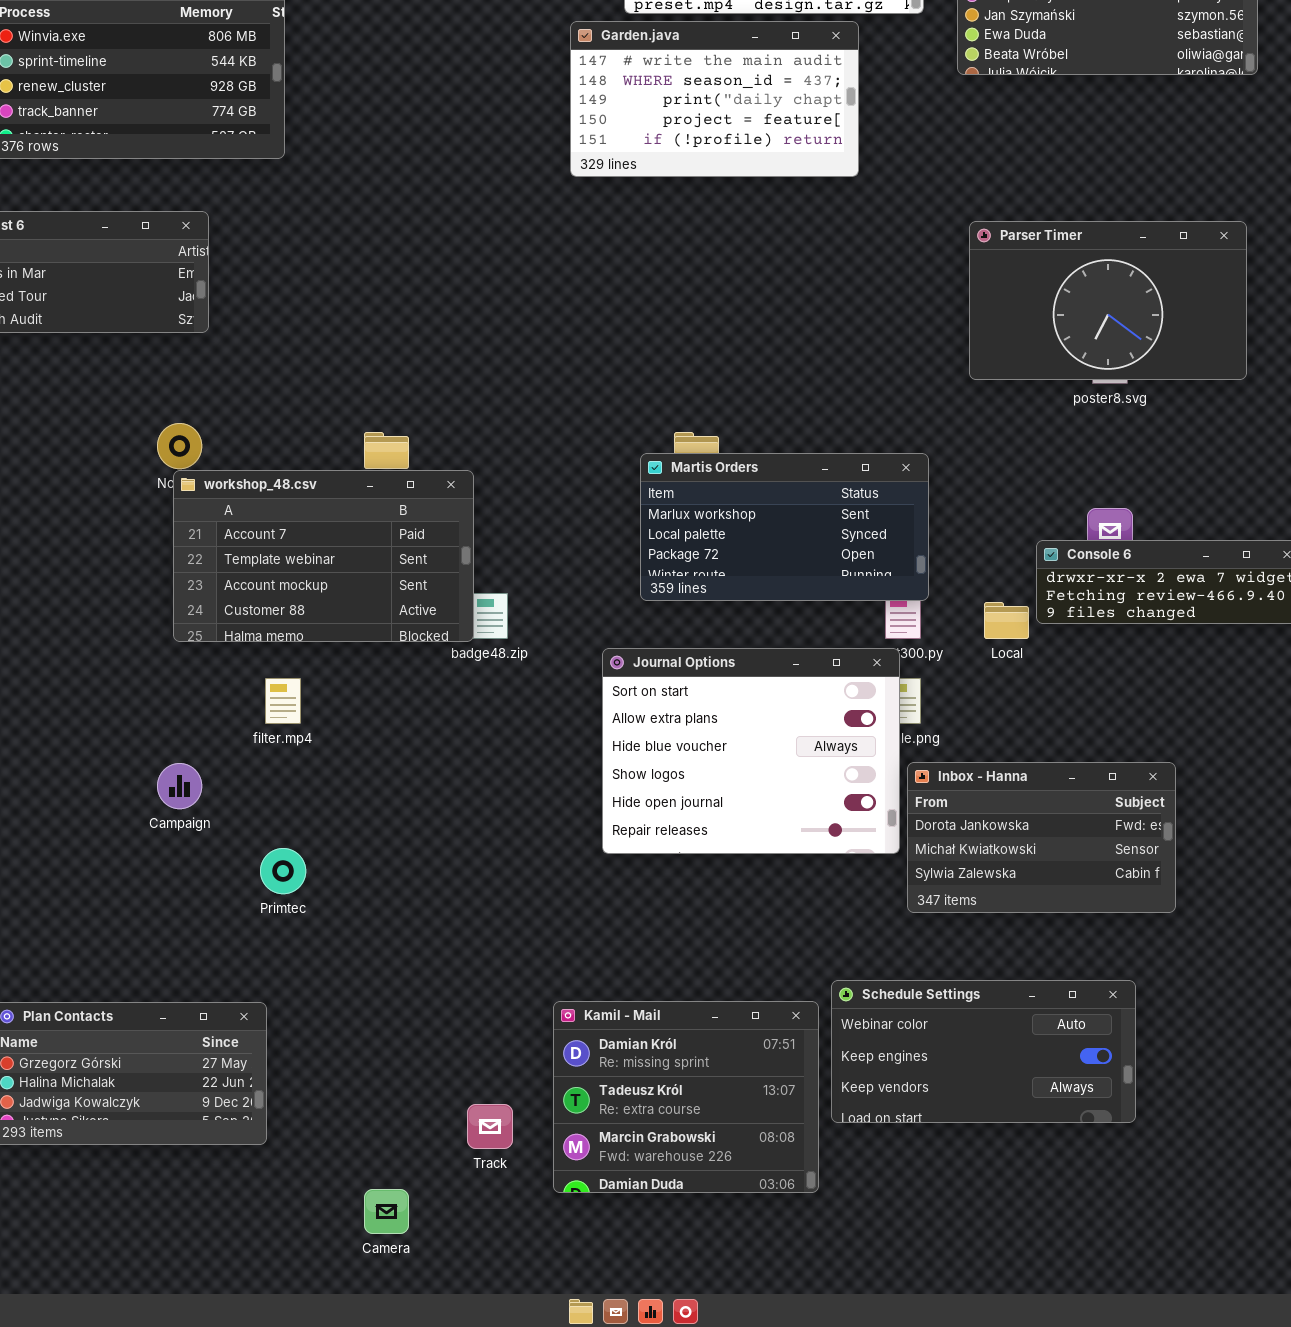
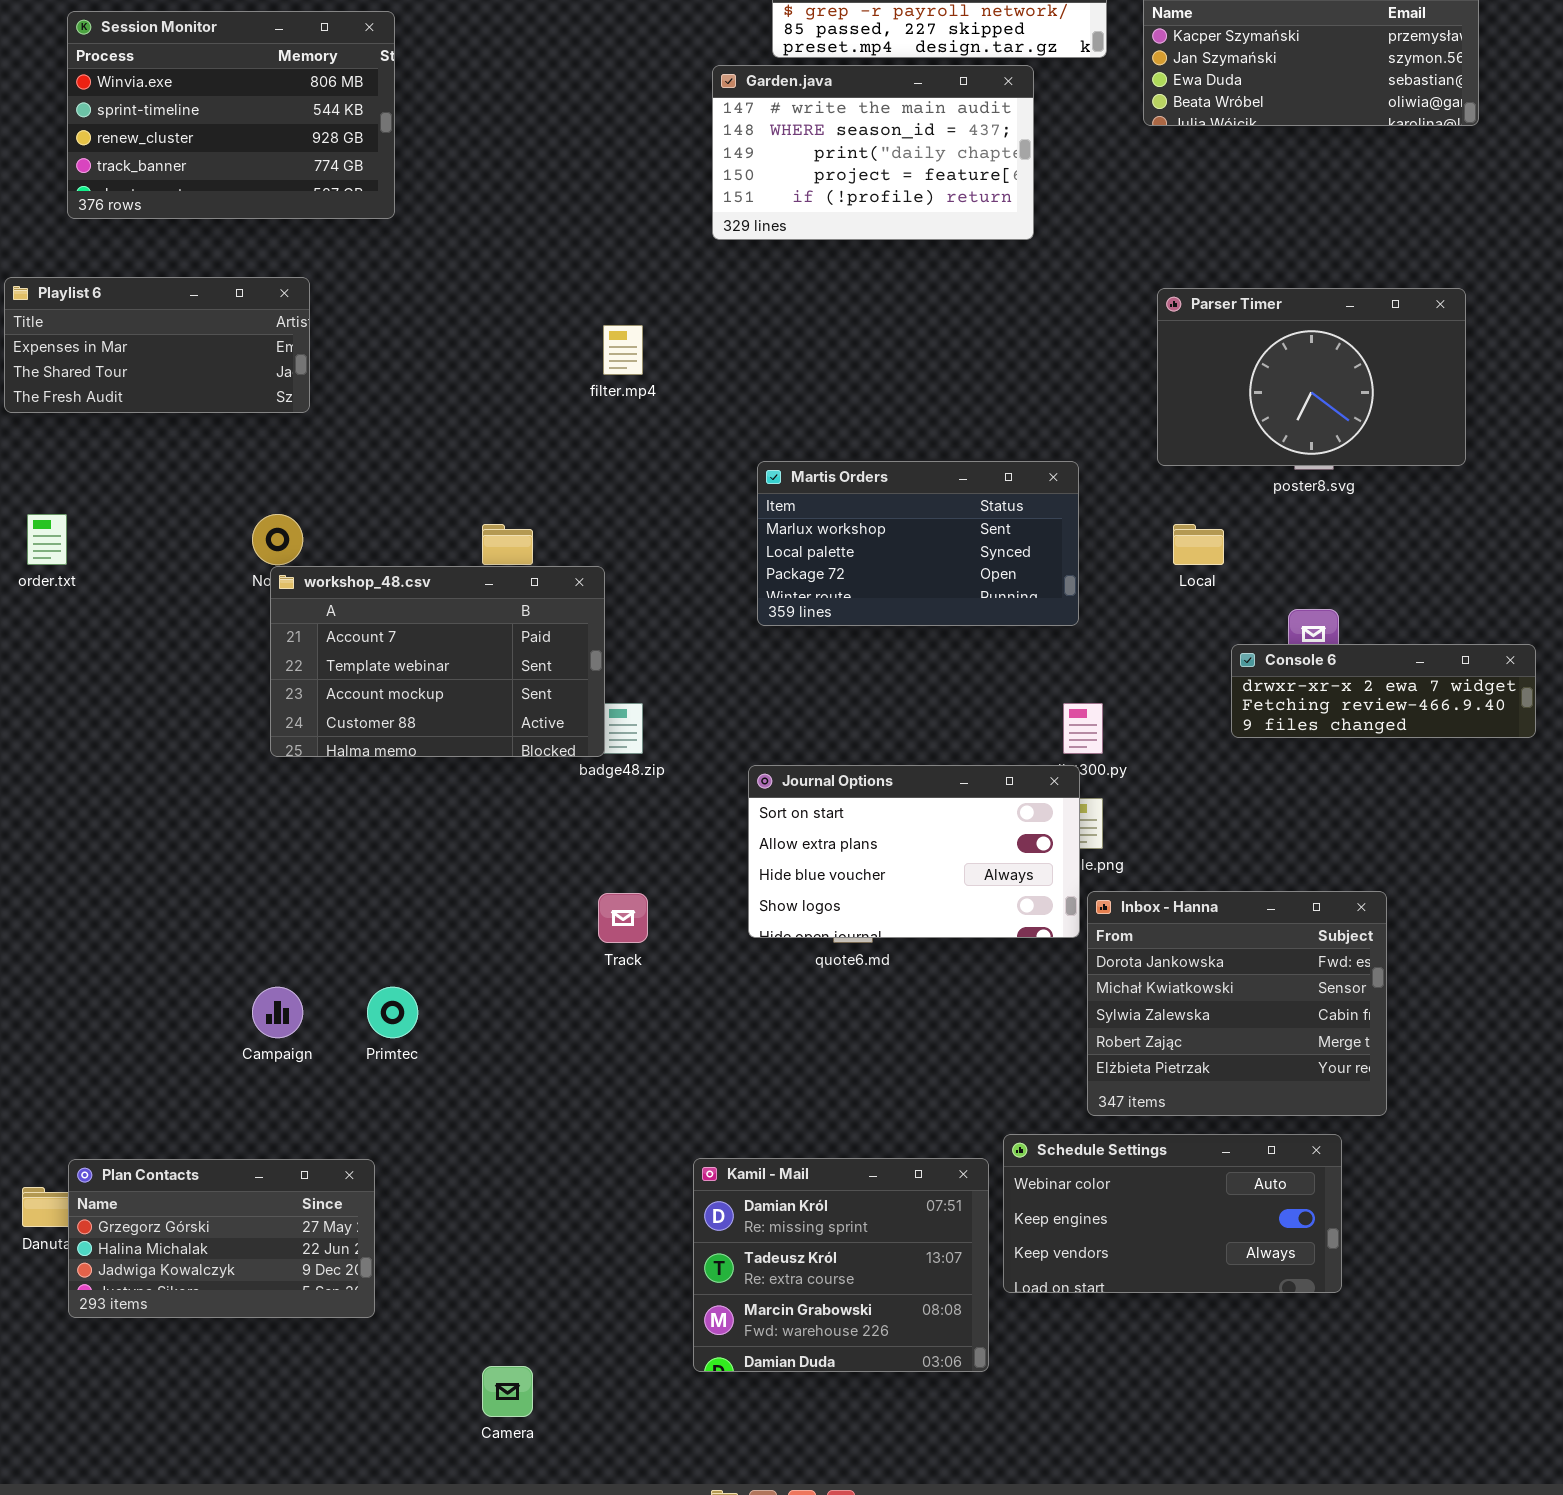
Martis Orders: [640,453,929,601] -> [757,461,1079,626], moved
Local: [984,602,1029,639] -> [1173,524,1224,565], moved
Journal Options: [602,648,900,854] -> [748,765,1080,938], resized
filter.mp4: [265,678,301,724] -> [603,325,643,375], moved
Inbox - Hanna: [907,762,1176,913] -> [1087,891,1387,1116], resized
Campaign: [157,763,202,809] -> [252,987,303,1038], moved
Track: [467,1104,513,1149] -> [598,893,648,943], moved

